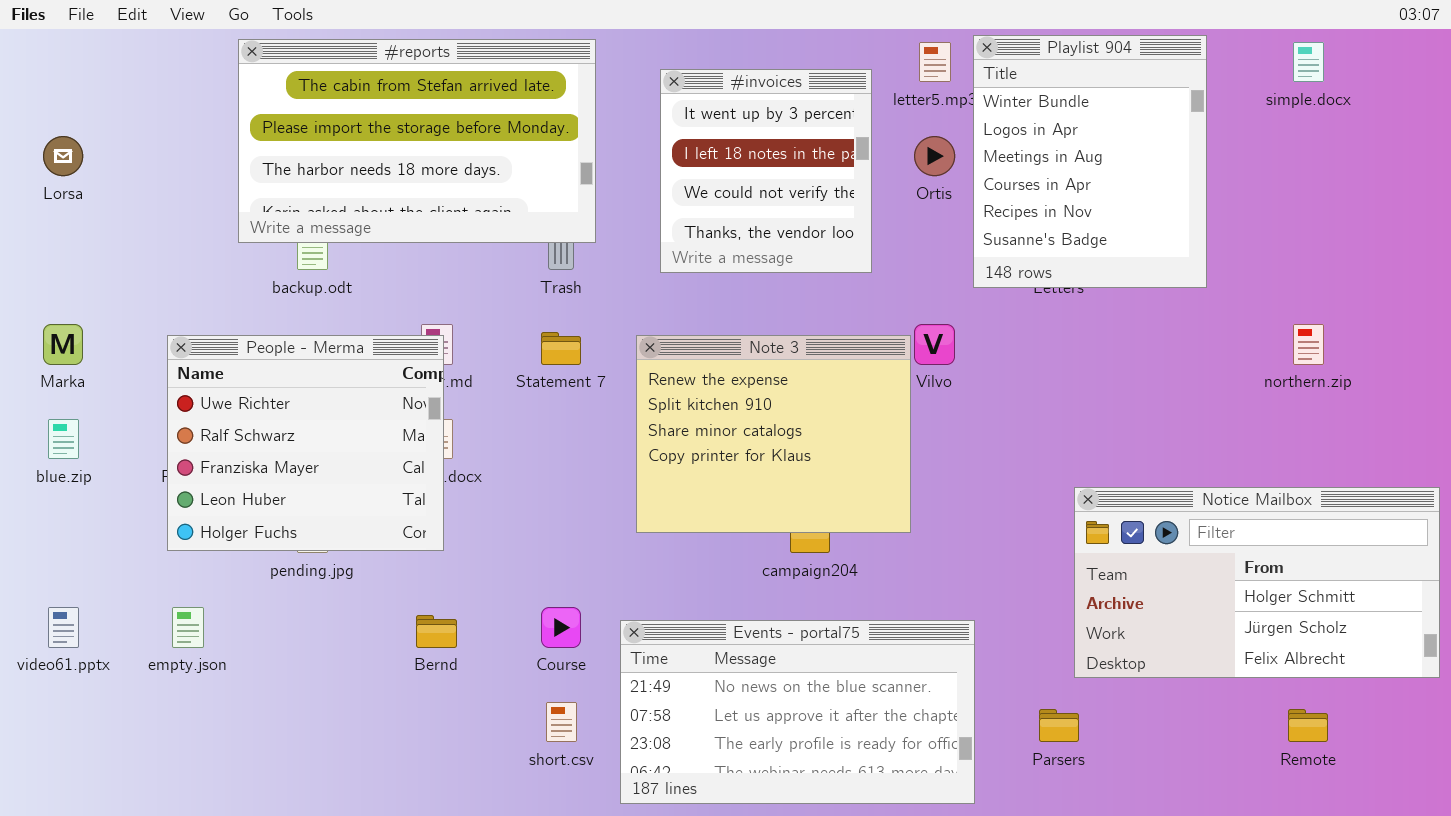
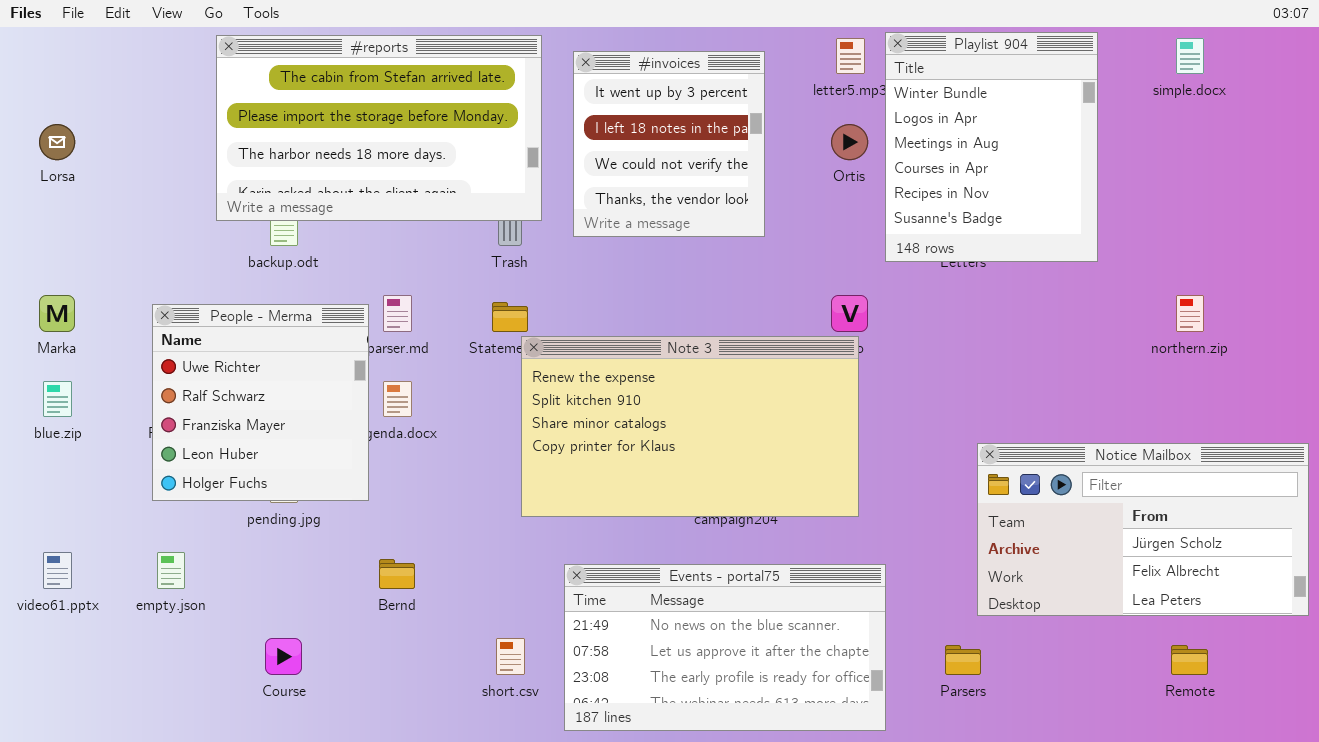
#invoices: [660,69,872,273] -> [573,51,765,237], moved
People - Merma: [167,335,444,551] -> [152,304,369,501], resized
Note 3: [636,335,911,533] -> [521,336,859,517], moved, resized
Notice Mailbox: [1074,487,1440,678] -> [977,443,1309,616], scrolled down 1 row
Course: [541,607,581,648] -> [265,638,302,675], moved

